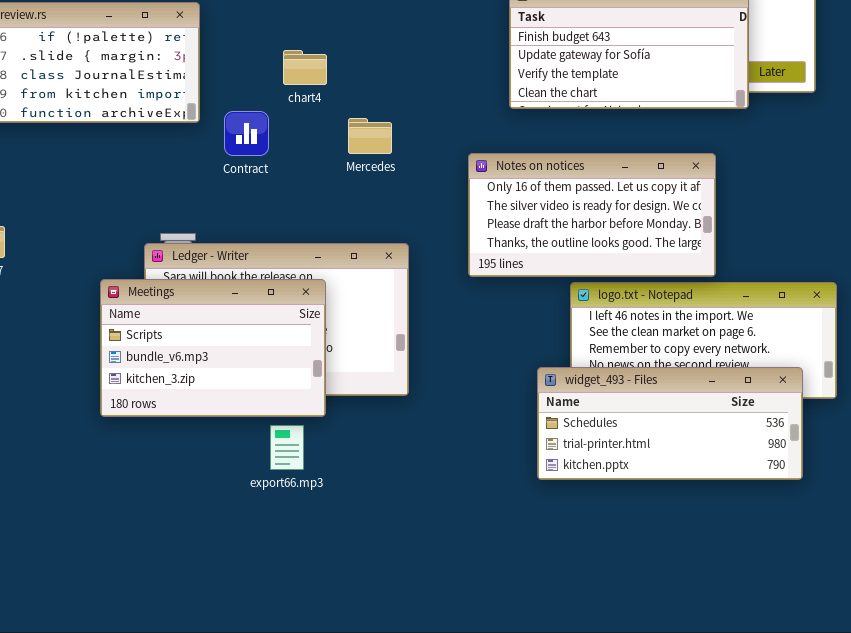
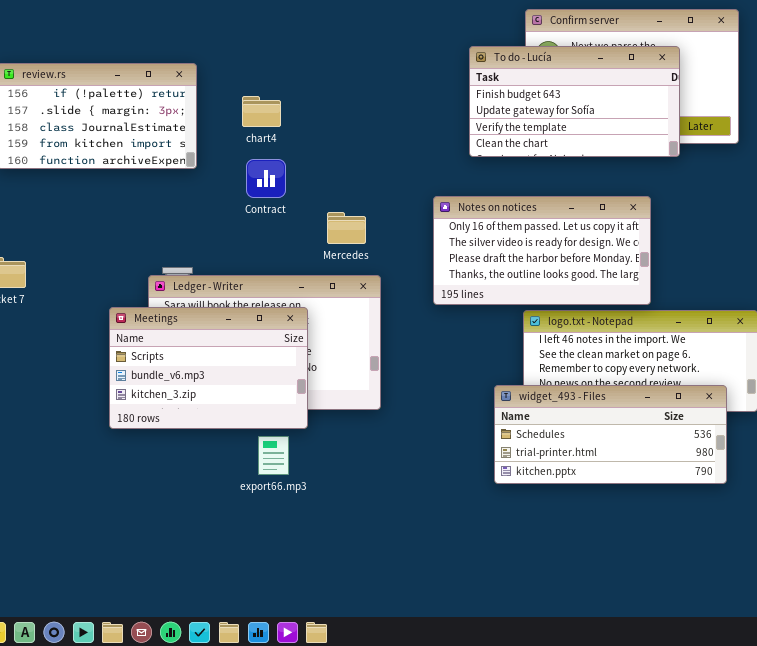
chart4: [283,50,327,85] -> [242,96,281,127], moved
Contract: [224,111,269,156] -> [246,159,286,198], moved
Mercedes: [348,118,392,154] -> [327,212,366,244], moved

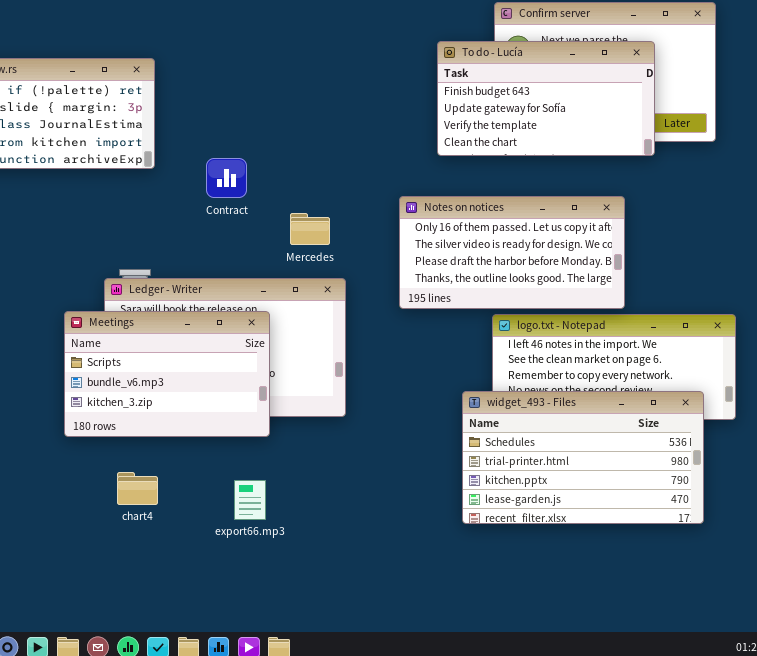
chart4: [242,96,281,127] -> [117,472,158,505], moved
widget_493 - Files: [494,385,727,484] -> [462,391,704,524], resized
export66.mp3: [258,436,289,475] -> [234,480,266,520], moved

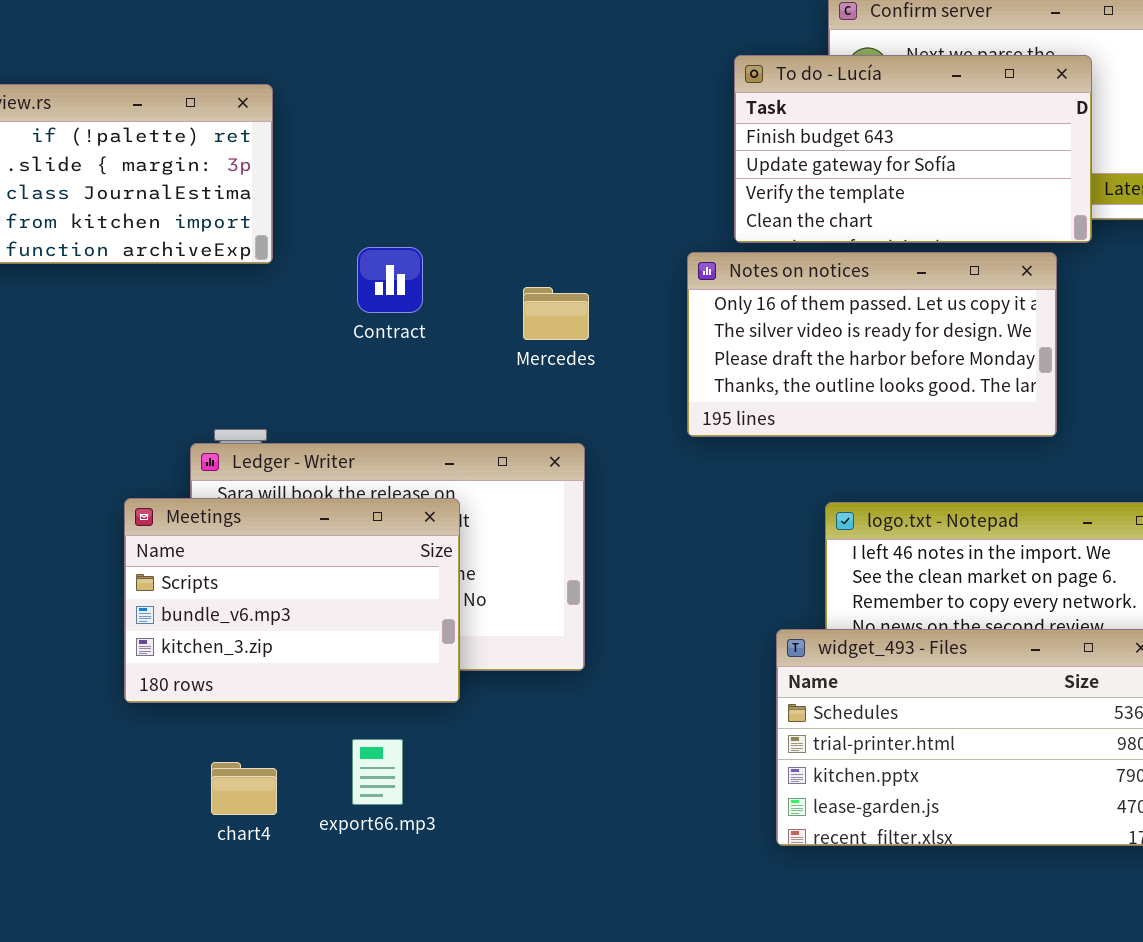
Notes on notices: [399,196,625,309] -> [687,252,1057,437], moved
Mercedes: [290,213,330,245] -> [523,287,589,340], moved
export66.mp3: [234,480,266,520] -> [352,739,403,805], moved

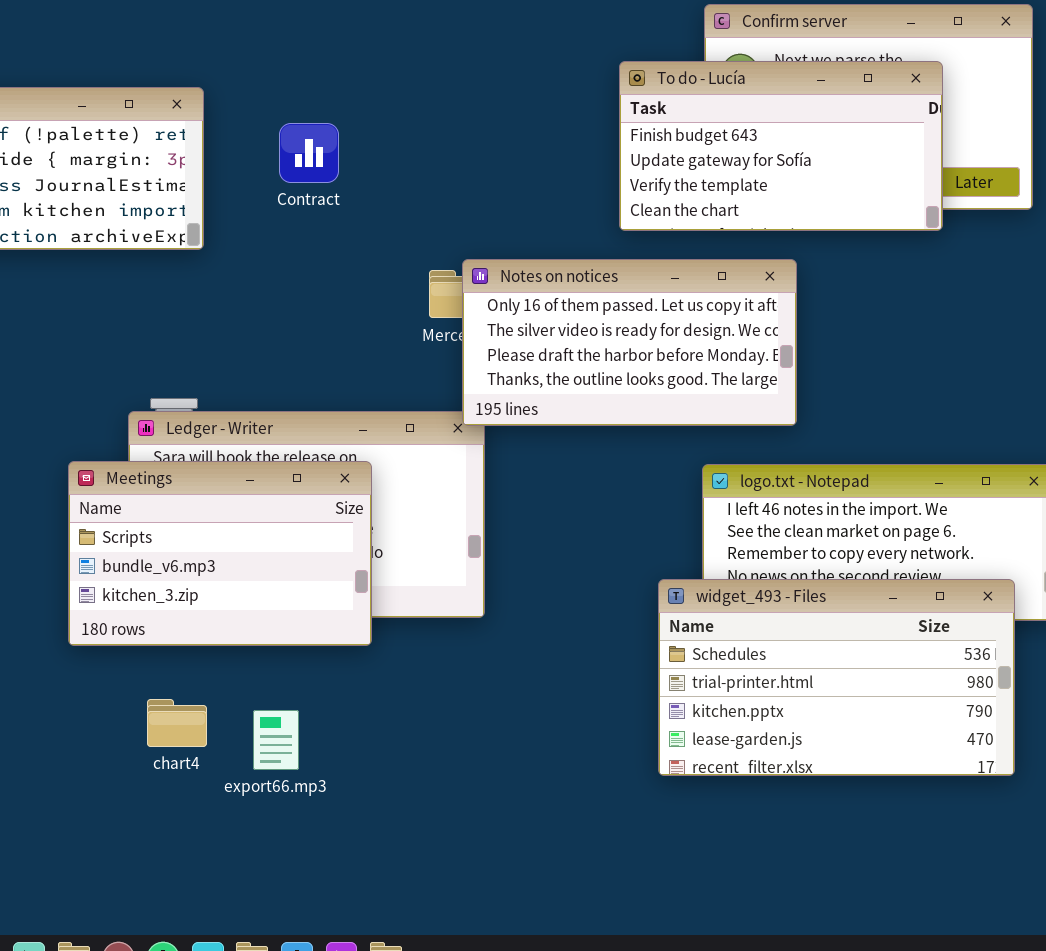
Contract: [357,247,423,313] -> [279,123,339,183], moved
Notes on notices: [687,252,1057,437] -> [462,259,797,426], moved
export66.mp3: [352,739,403,805] -> [253,710,299,770], moved

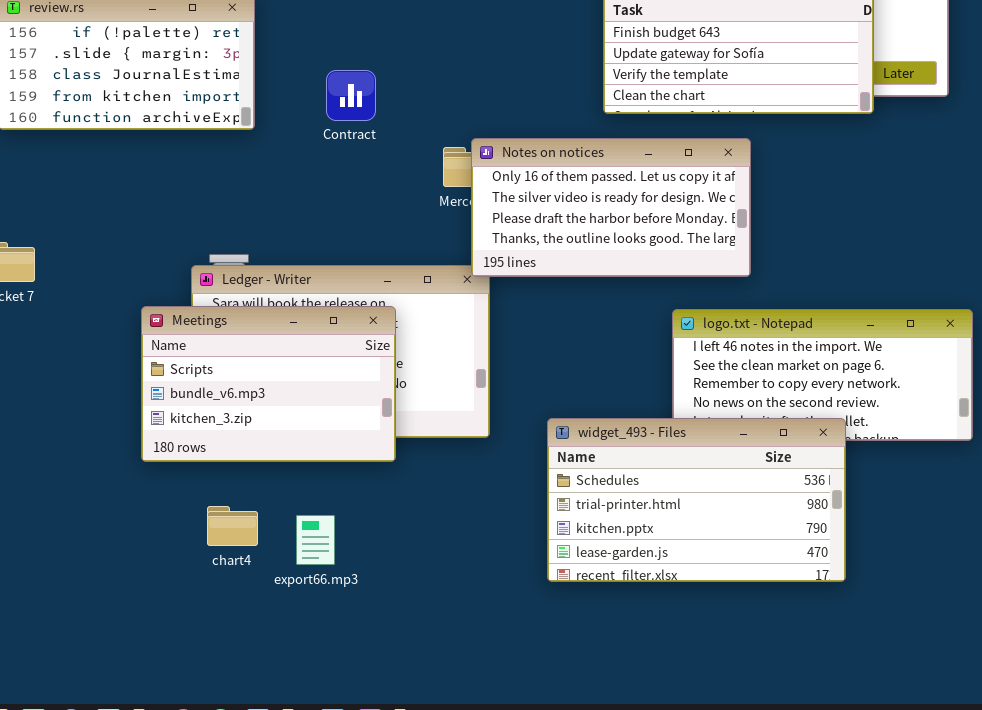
Contract: [279,123,339,183] -> [326,70,376,121], moved
widget_493 - Files: [658,579,1015,776] -> [547,418,846,582], moved

